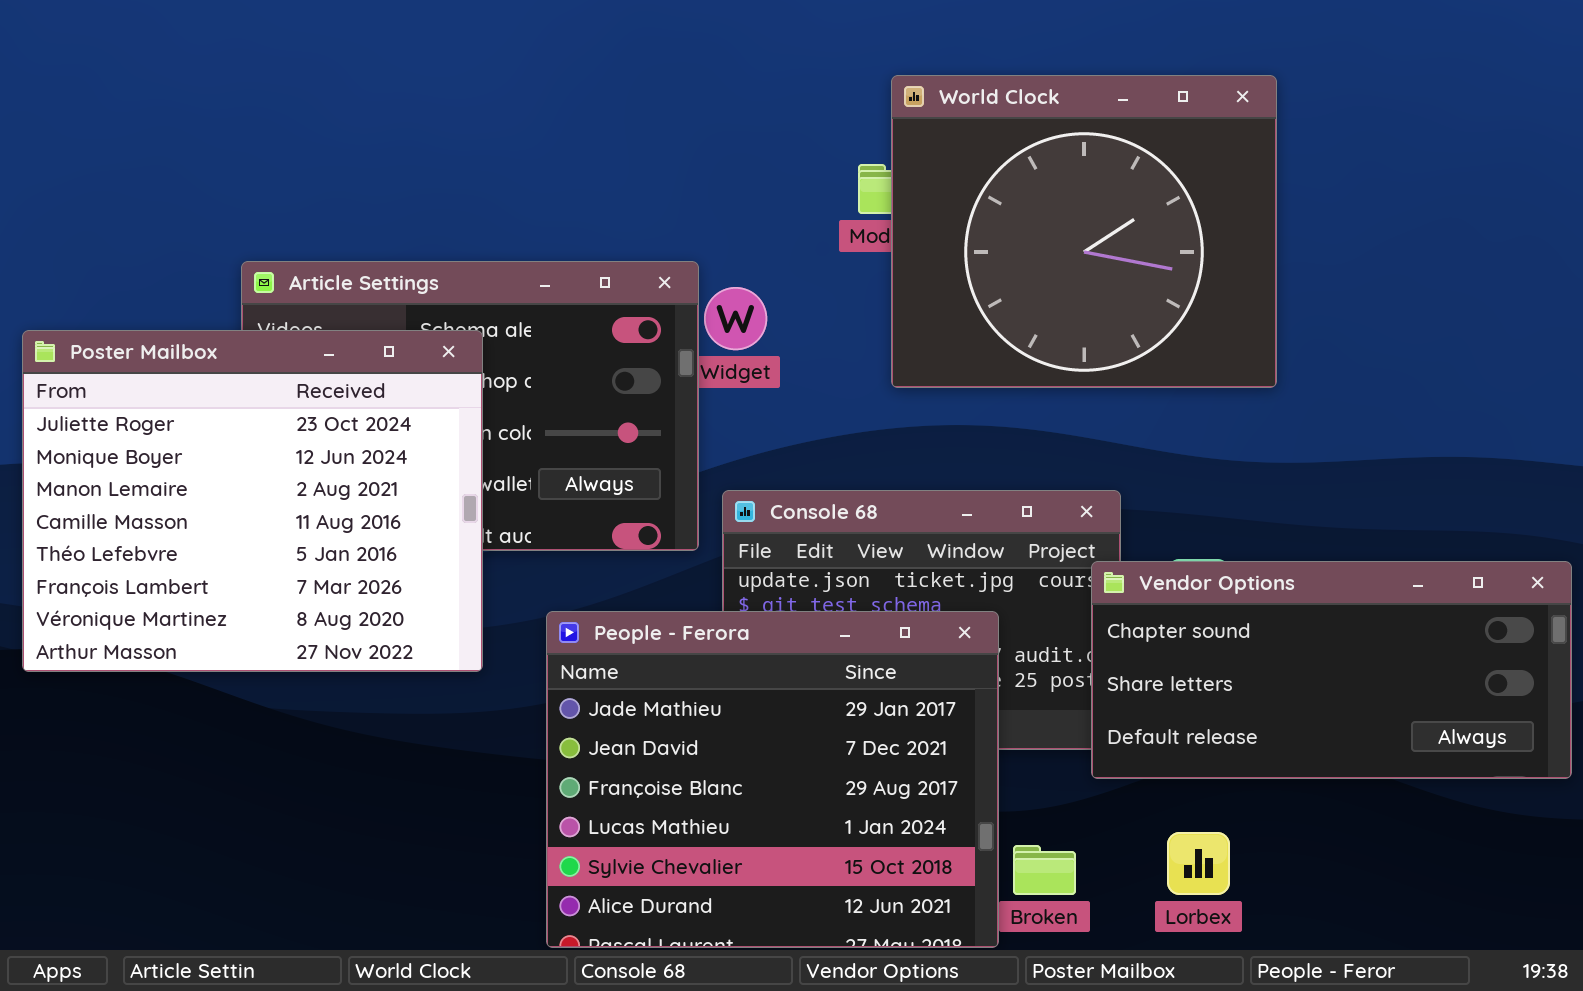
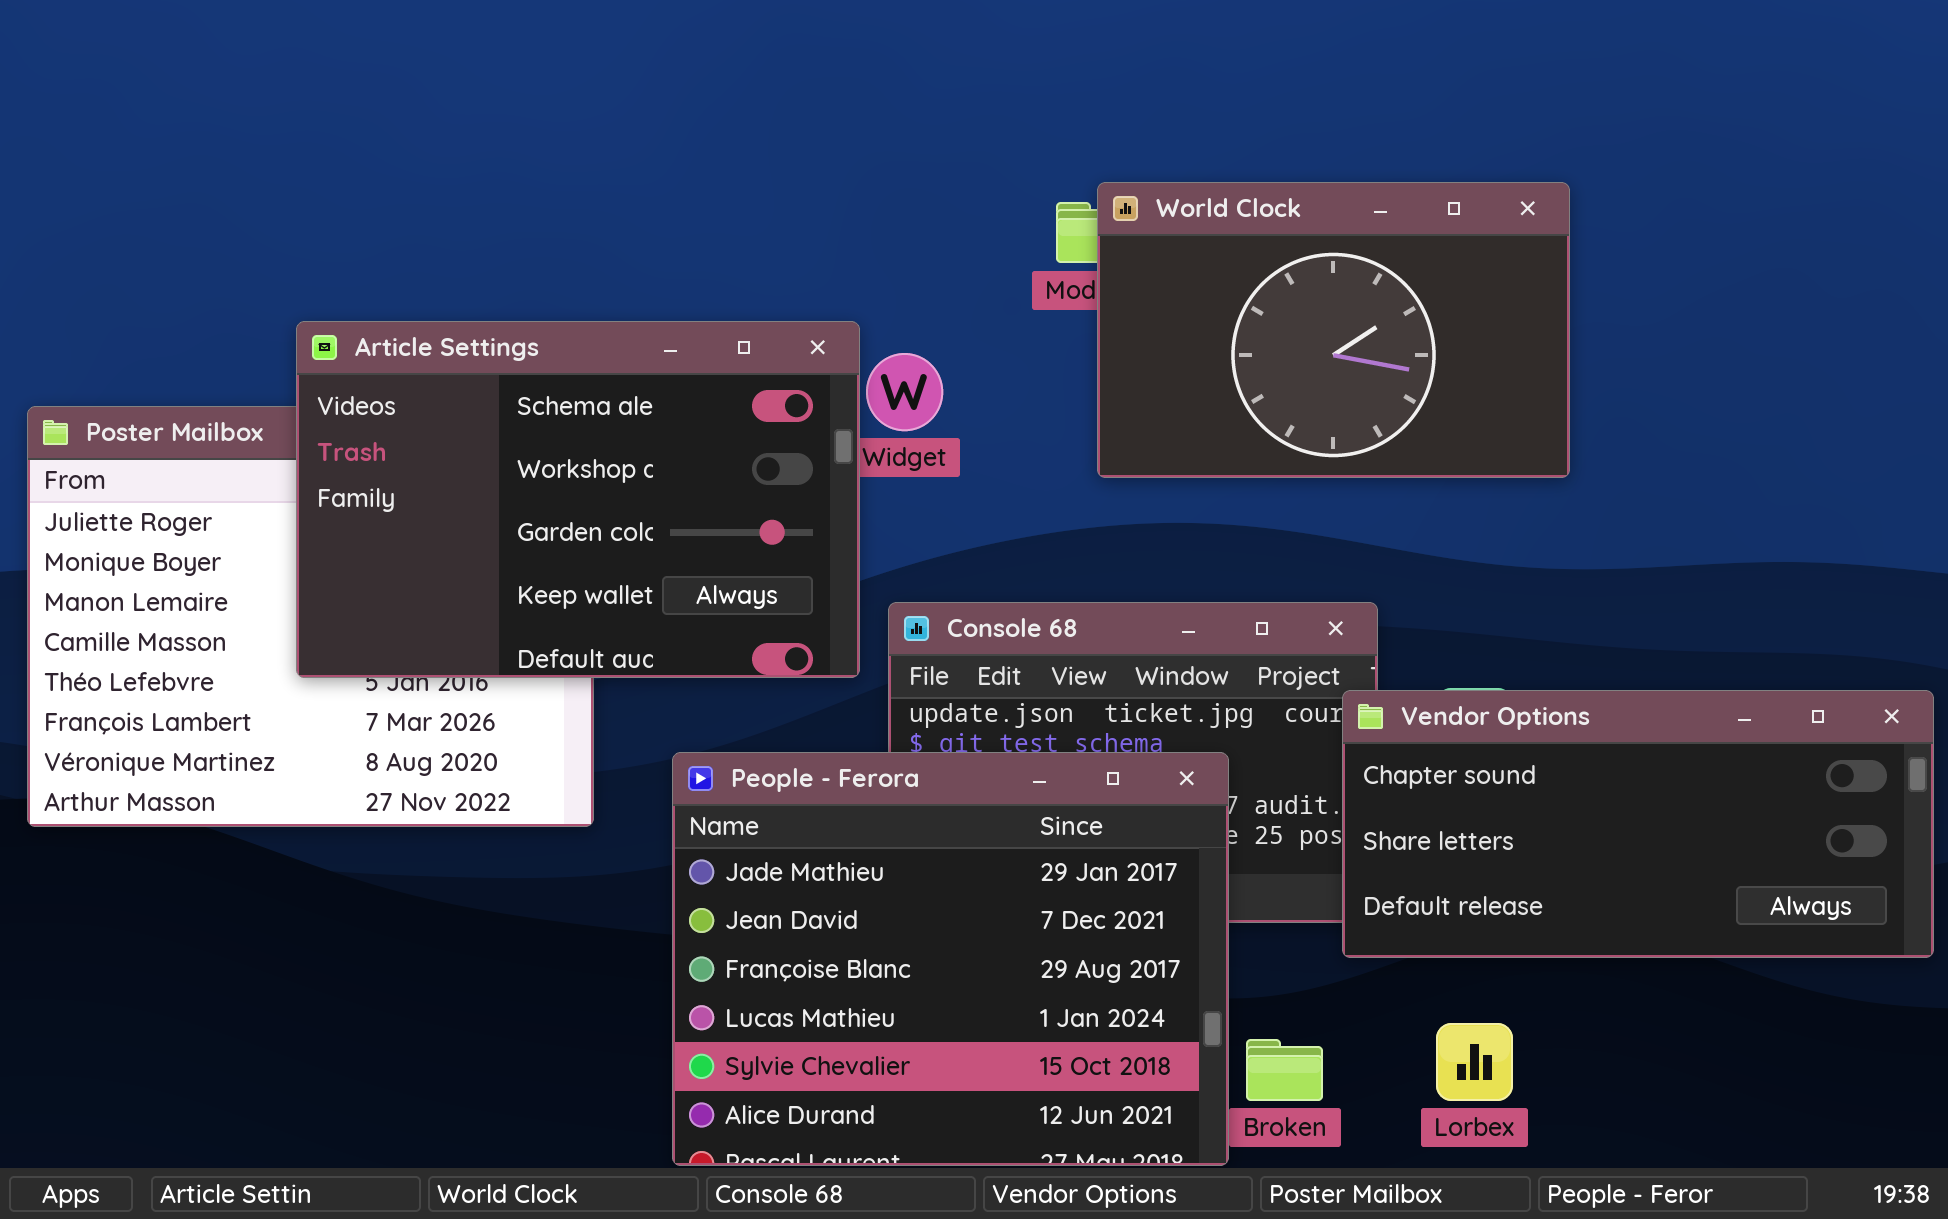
World Clock: [891,75,1277,388] -> [1097,182,1570,478], resized
Article Settings: [241,261,699,551] -> [296,321,860,678], raised

